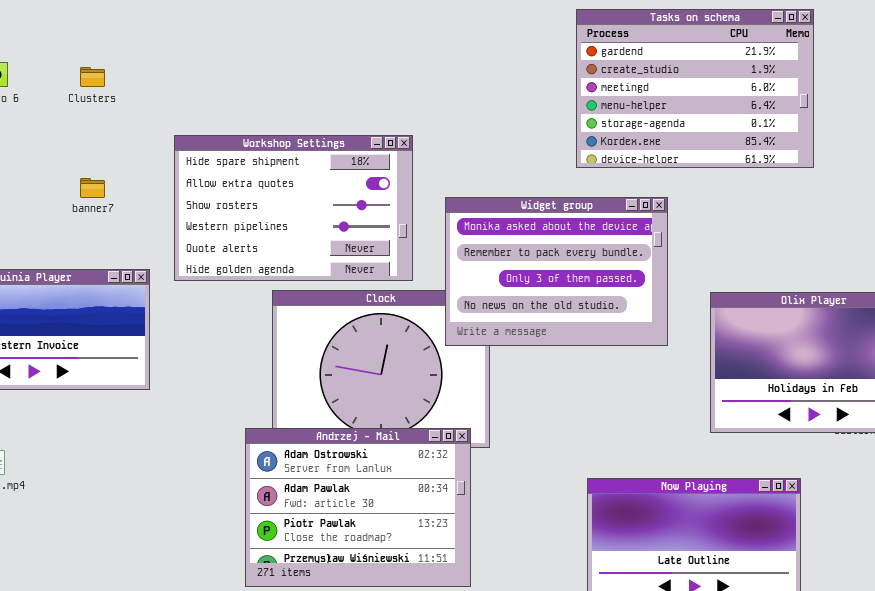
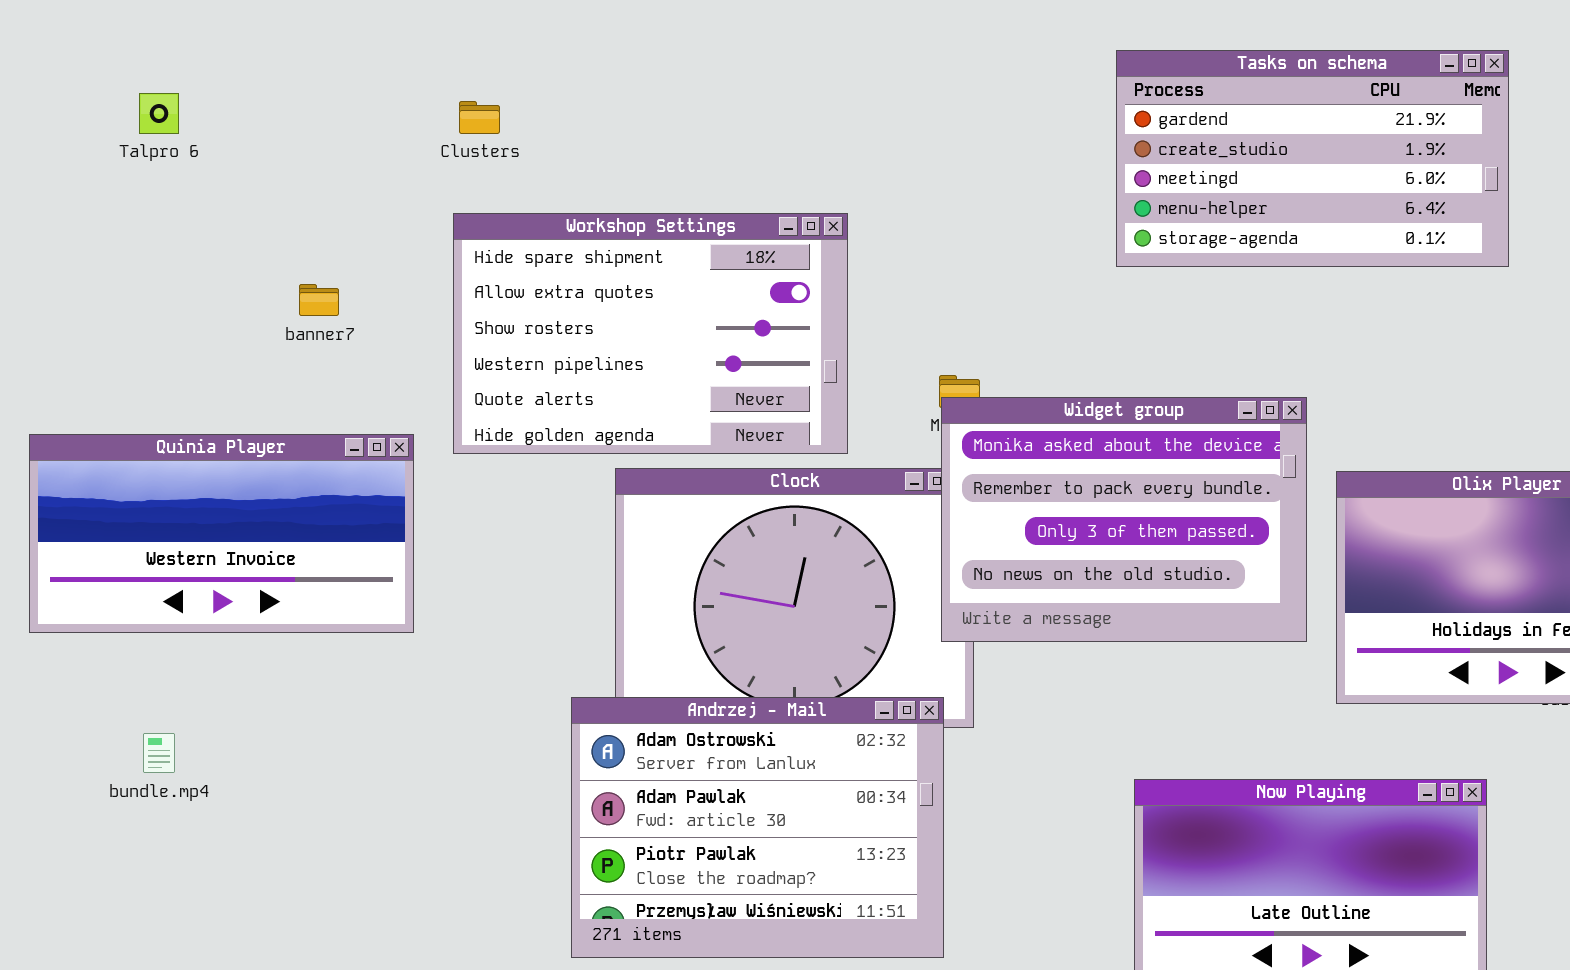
Tasks on schema: [576,9,814,168] -> [1116,50,1509,267], resized
Clusters: [80,67,105,87] -> [459,101,500,134], moved
Widget group: [445,197,668,346] -> [941,397,1307,642], moved

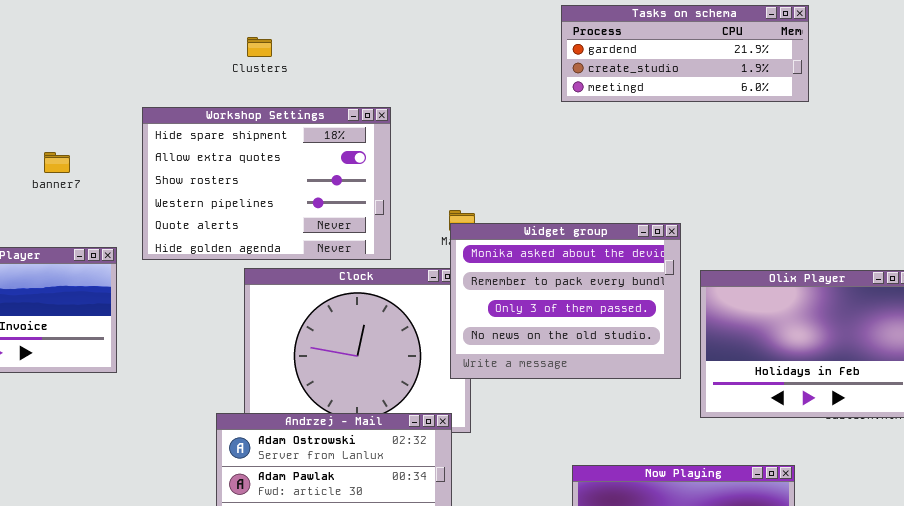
Tasks on schema: [1116,50,1509,267] -> [561,5,809,102], resized
Clusters: [459,101,500,134] -> [247,37,272,57], moved

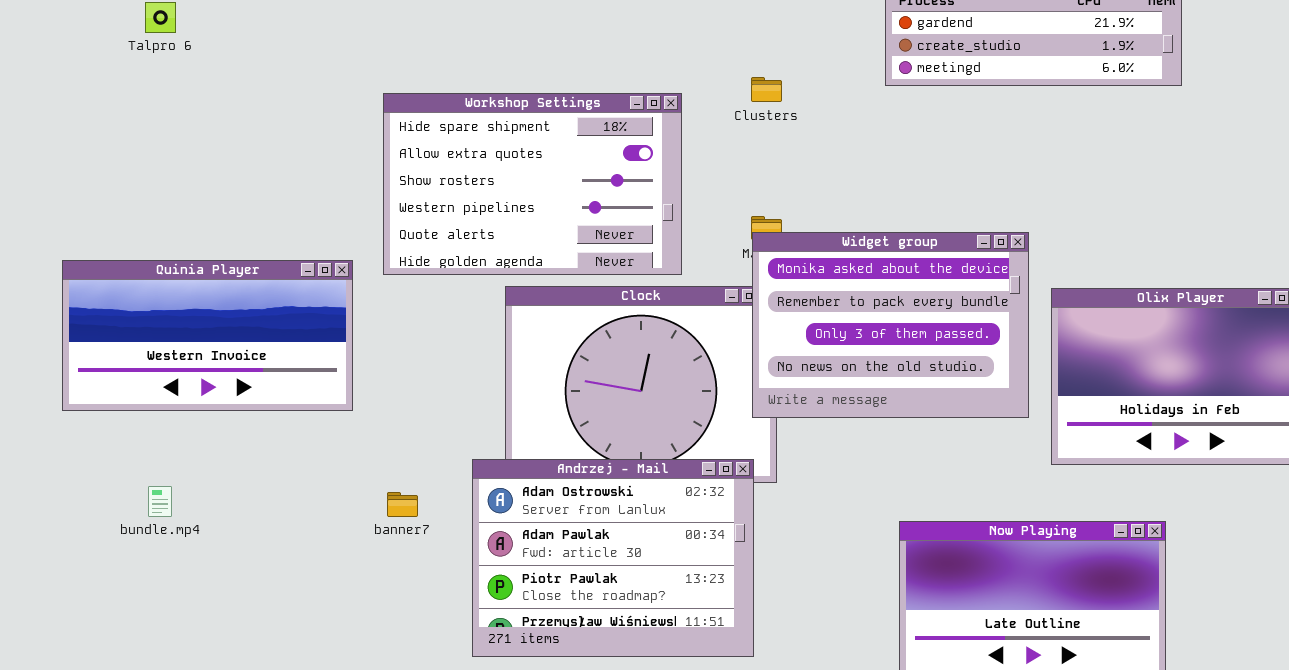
Clusters: [247,37,272,57] -> [751,77,782,102], moved
banner7: [44,152,70,173] -> [387,492,418,517], moved

